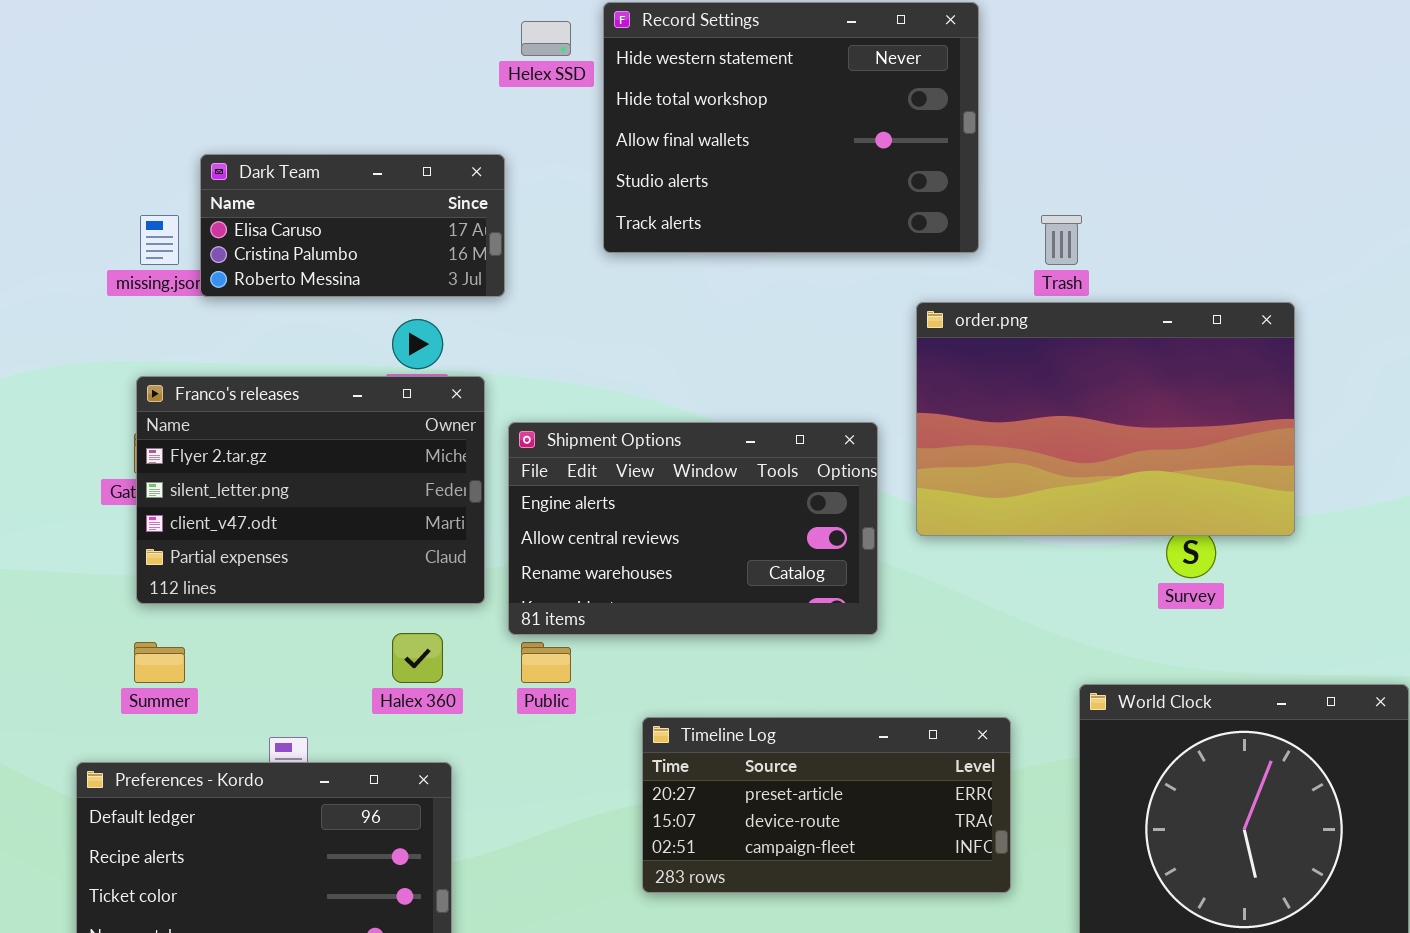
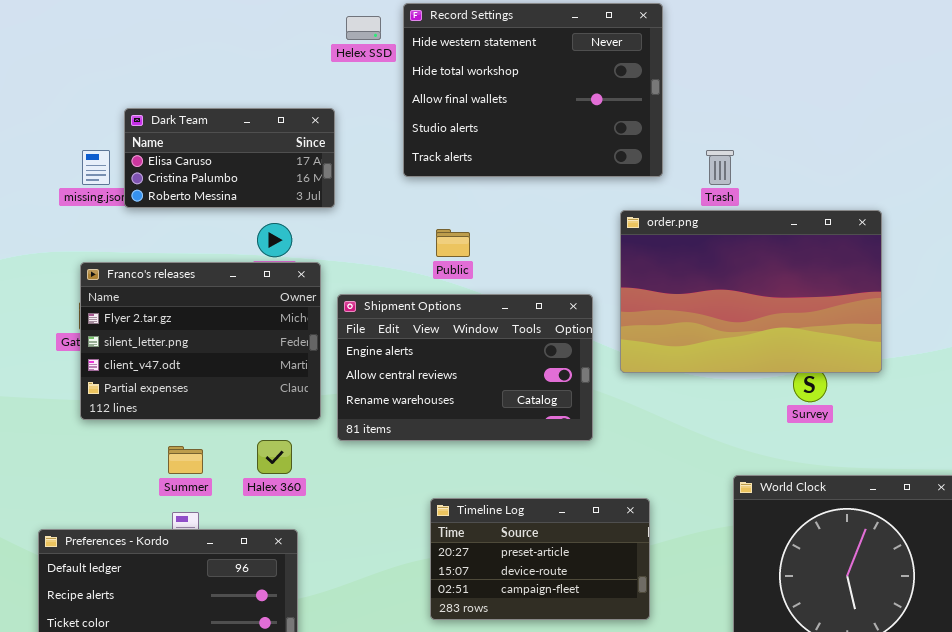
Summer: [134,642,185,683] -> [168,446,203,474], moved
Public: [521,642,571,683] -> [436,229,470,257], moved
Timeline Log: [642,717,1011,893] -> [430,498,650,620], resized

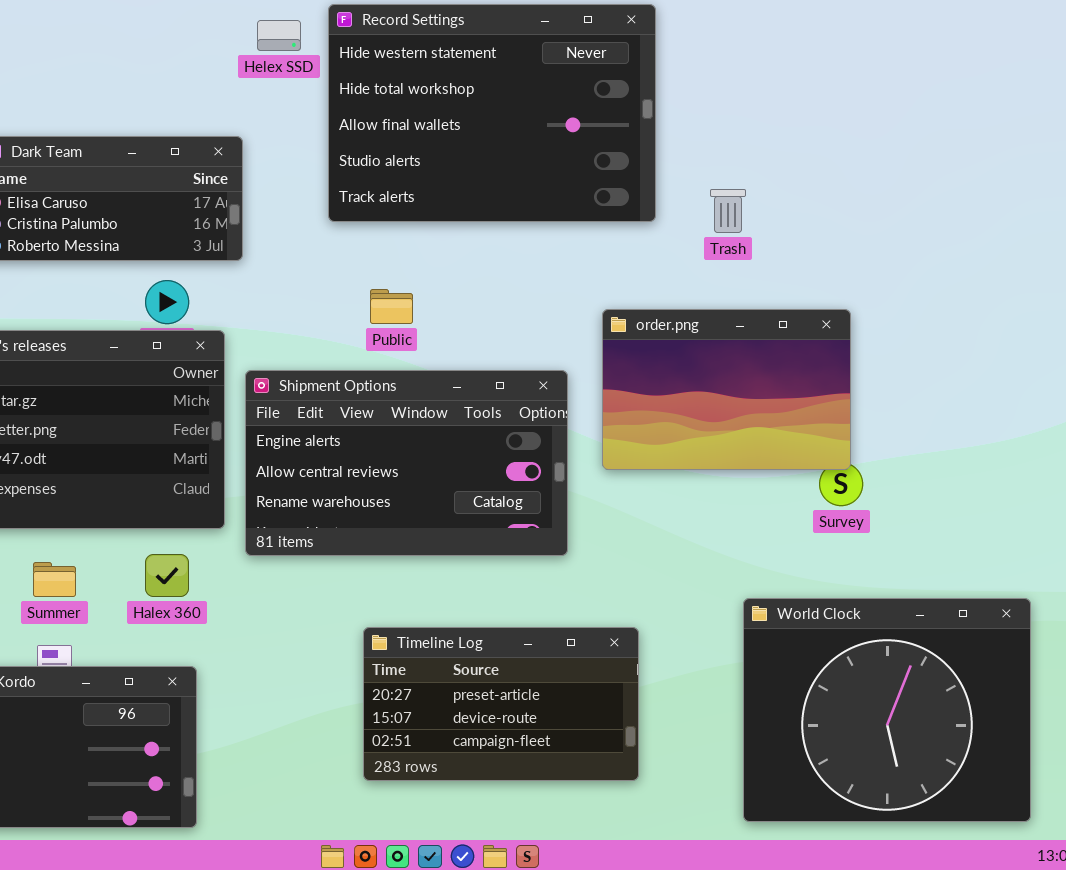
order.png: [620,210,882,373] -> [602,309,851,470], resized

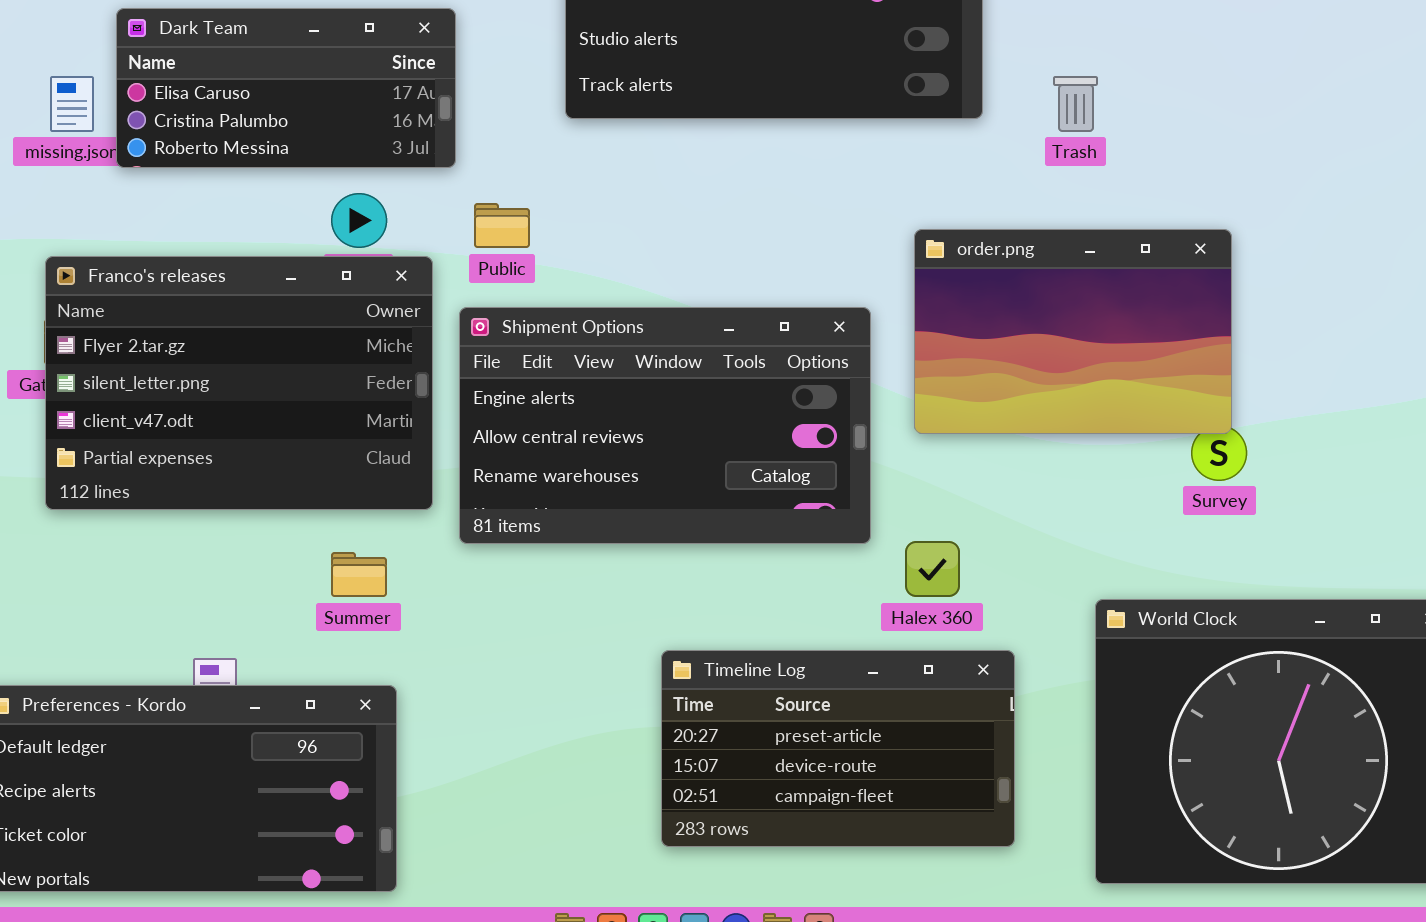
Public: [370,289,413,324] -> [474,203,530,248], moved
Halex 360: [145,554,189,597] -> [905,541,960,597], moved
Summer: [33,562,76,597] -> [331,552,387,597], moved
Timeline Log: [363,627,639,781] -> [661,650,1015,847], moved

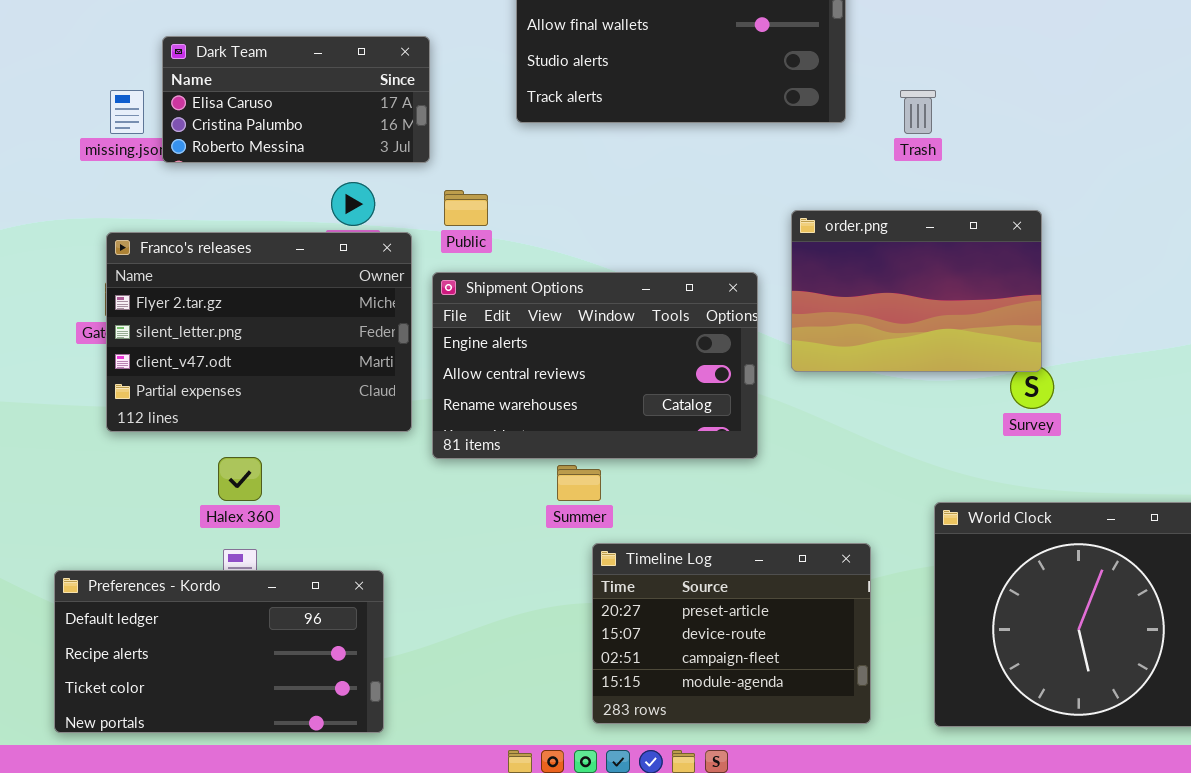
Halex 360: [905,541,960,597] -> [218,457,262,501], moved
Summer: [331,552,387,597] -> [557,465,601,501], moved
Timeline Log: [661,650,1015,847] -> [592,543,871,724], resized

